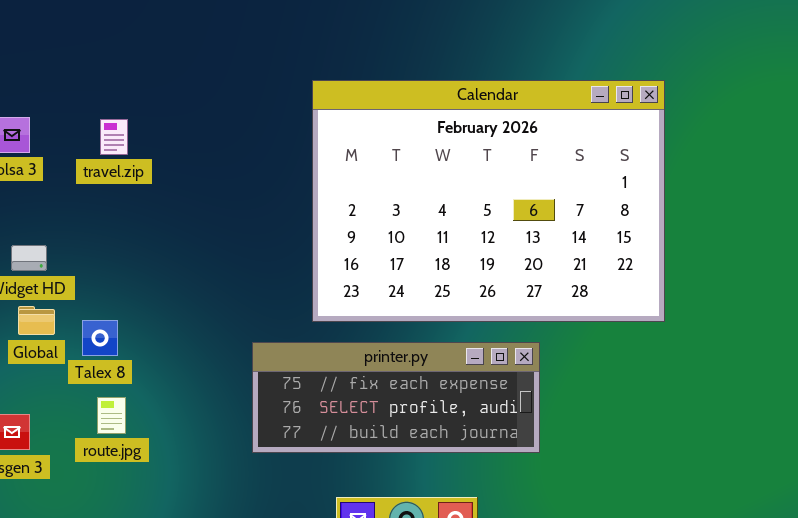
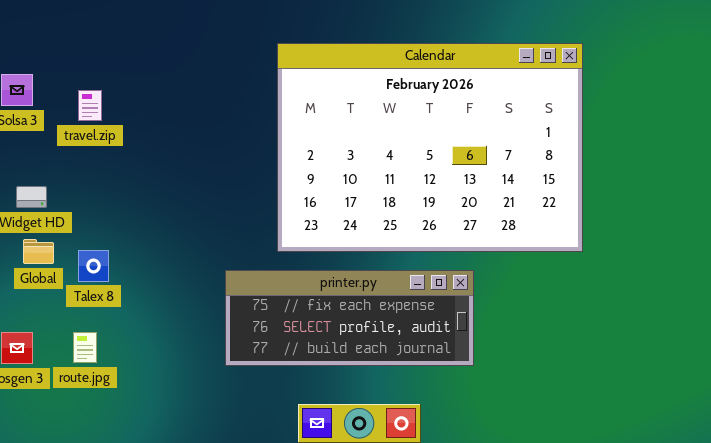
travel.zip: [100,119,128,155] -> [78,90,102,121], moved
route.jpg: [97,397,126,434] -> [73,332,97,363], moved

